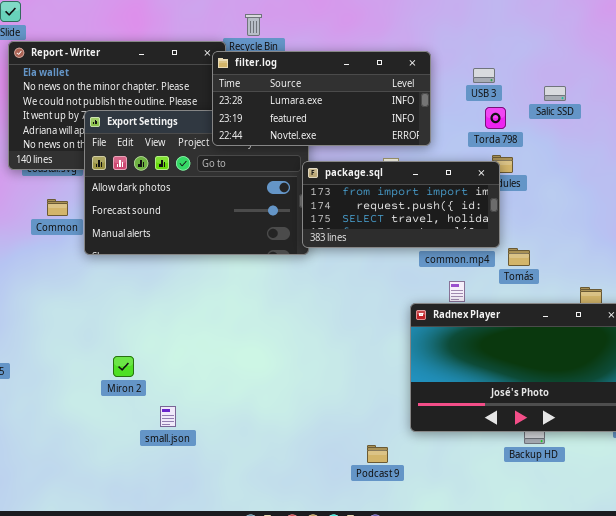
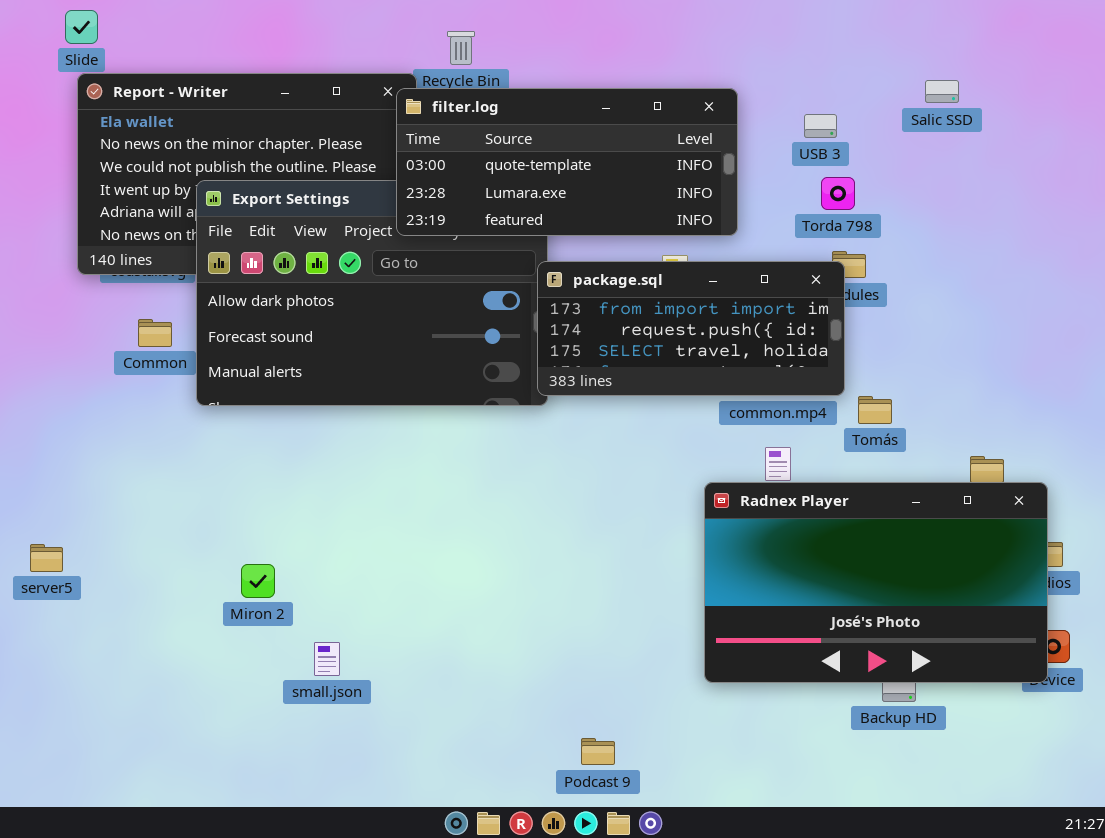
filter.log: [212,51,431,146] -> [396,88,738,236], scrolled up 1 row
Salic SSD: [544,86,566,101] -> [925,80,959,103], moved
Podcast 9: [367,445,388,463] -> [581,738,615,765], moved

